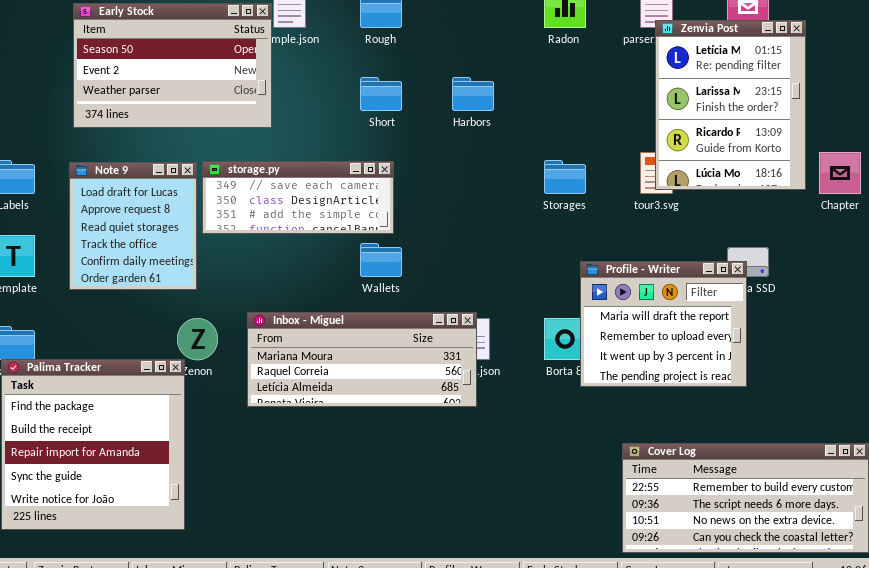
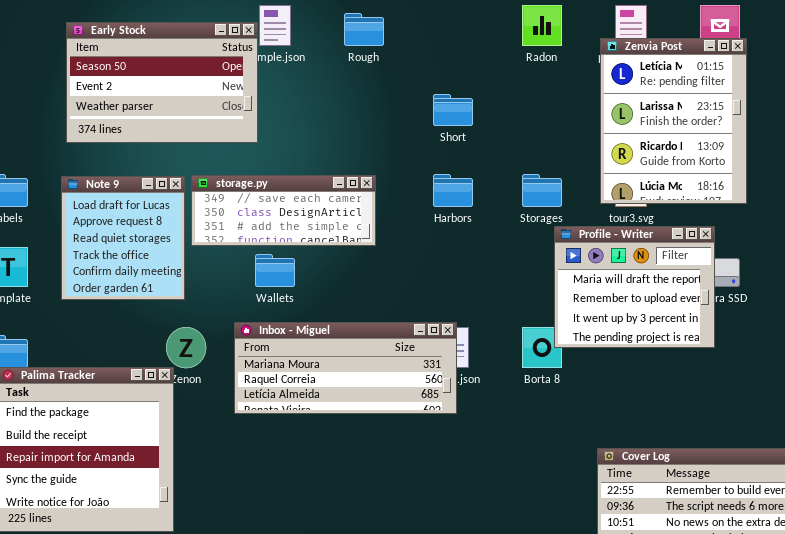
Zenvia Post: [655,20,806,190] -> [600,38,747,204], moved
Short: [360,77,402,111] -> [433,94,473,126], moved
Harbors: [452,77,494,111] -> [433,174,473,207], moved
Wallets: [360,243,402,277] -> [255,254,295,287], moved
Profile - Writer: [580,261,747,387] -> [554,226,715,348], moved

